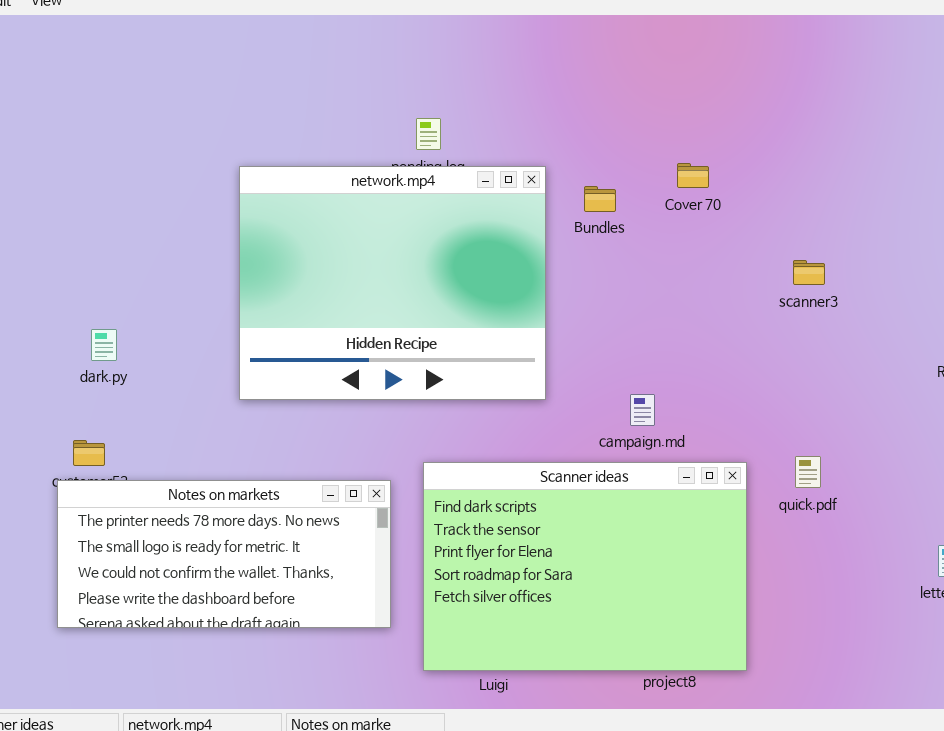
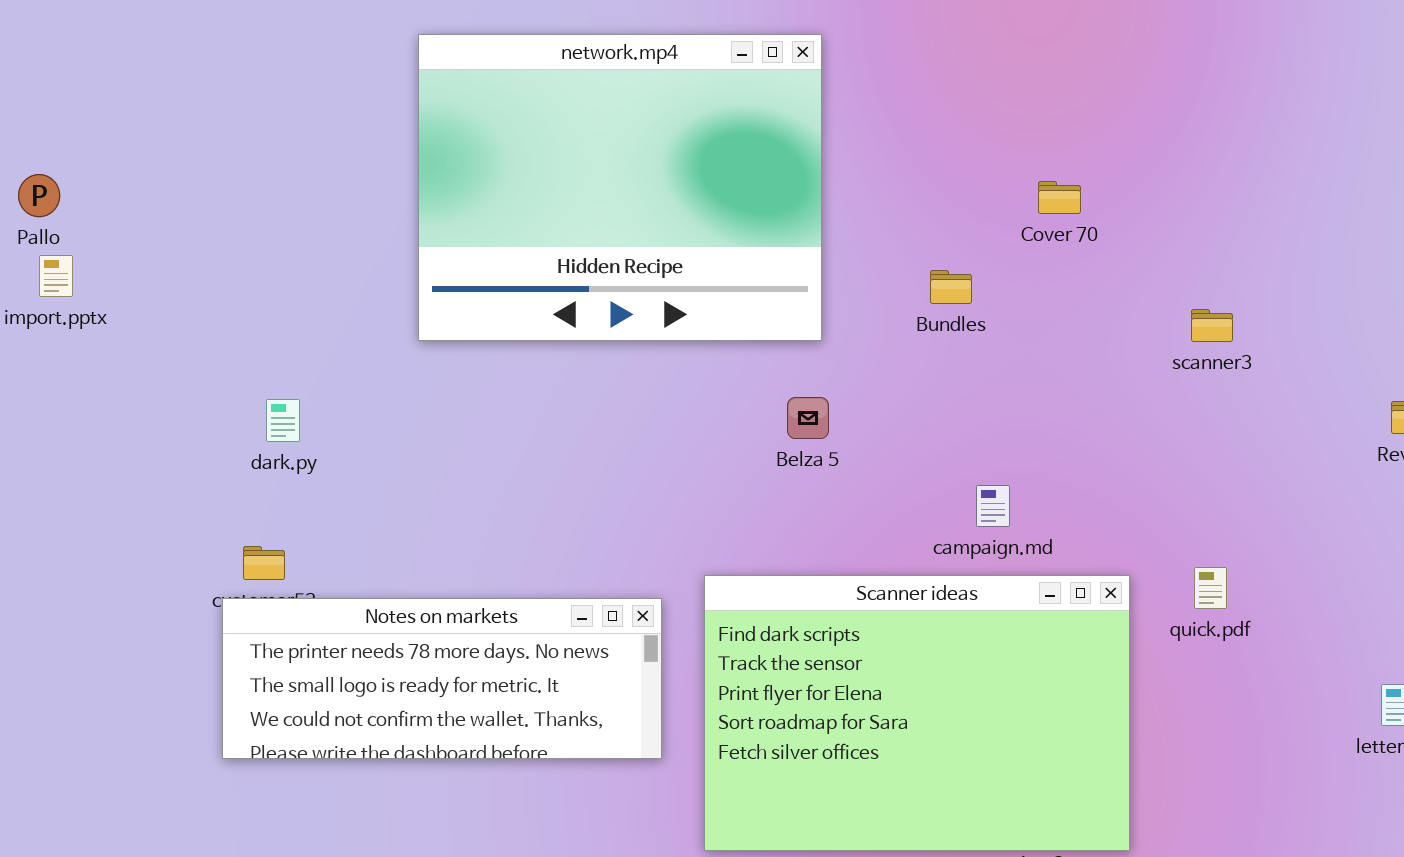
network.mp4: [239,166,546,400] -> [418,34,822,341], moved
Bundles: [584,186,616,212] -> [930,270,972,304], moved
Notes on markets: [57,480,391,628] -> [222,598,662,759], resized

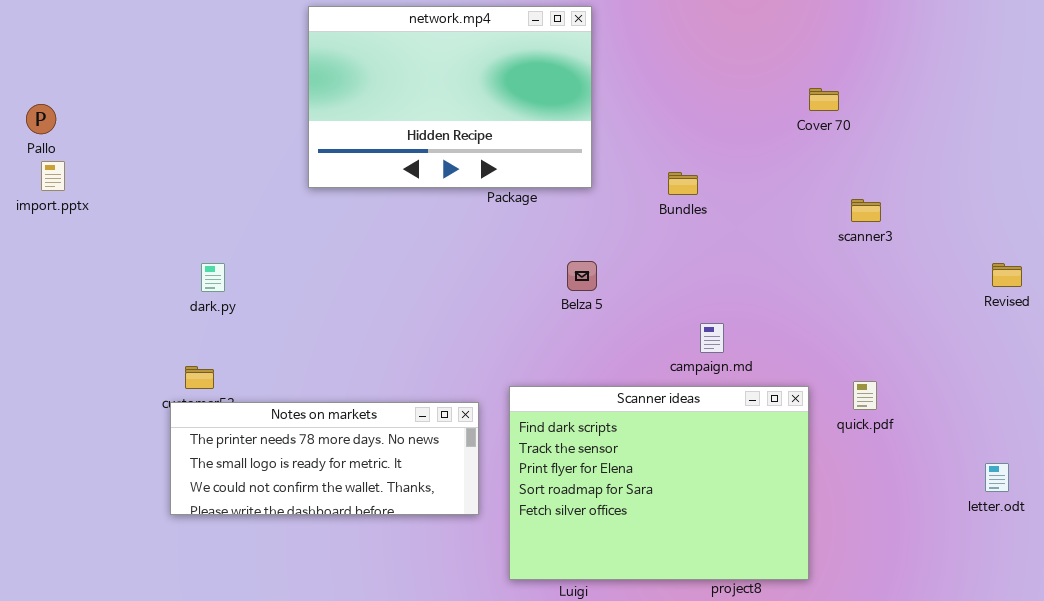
network.mp4: [418,34,822,341] -> [308,6,592,188], resized
Cover 70: [1038,181,1081,214] -> [809,88,839,111], moved

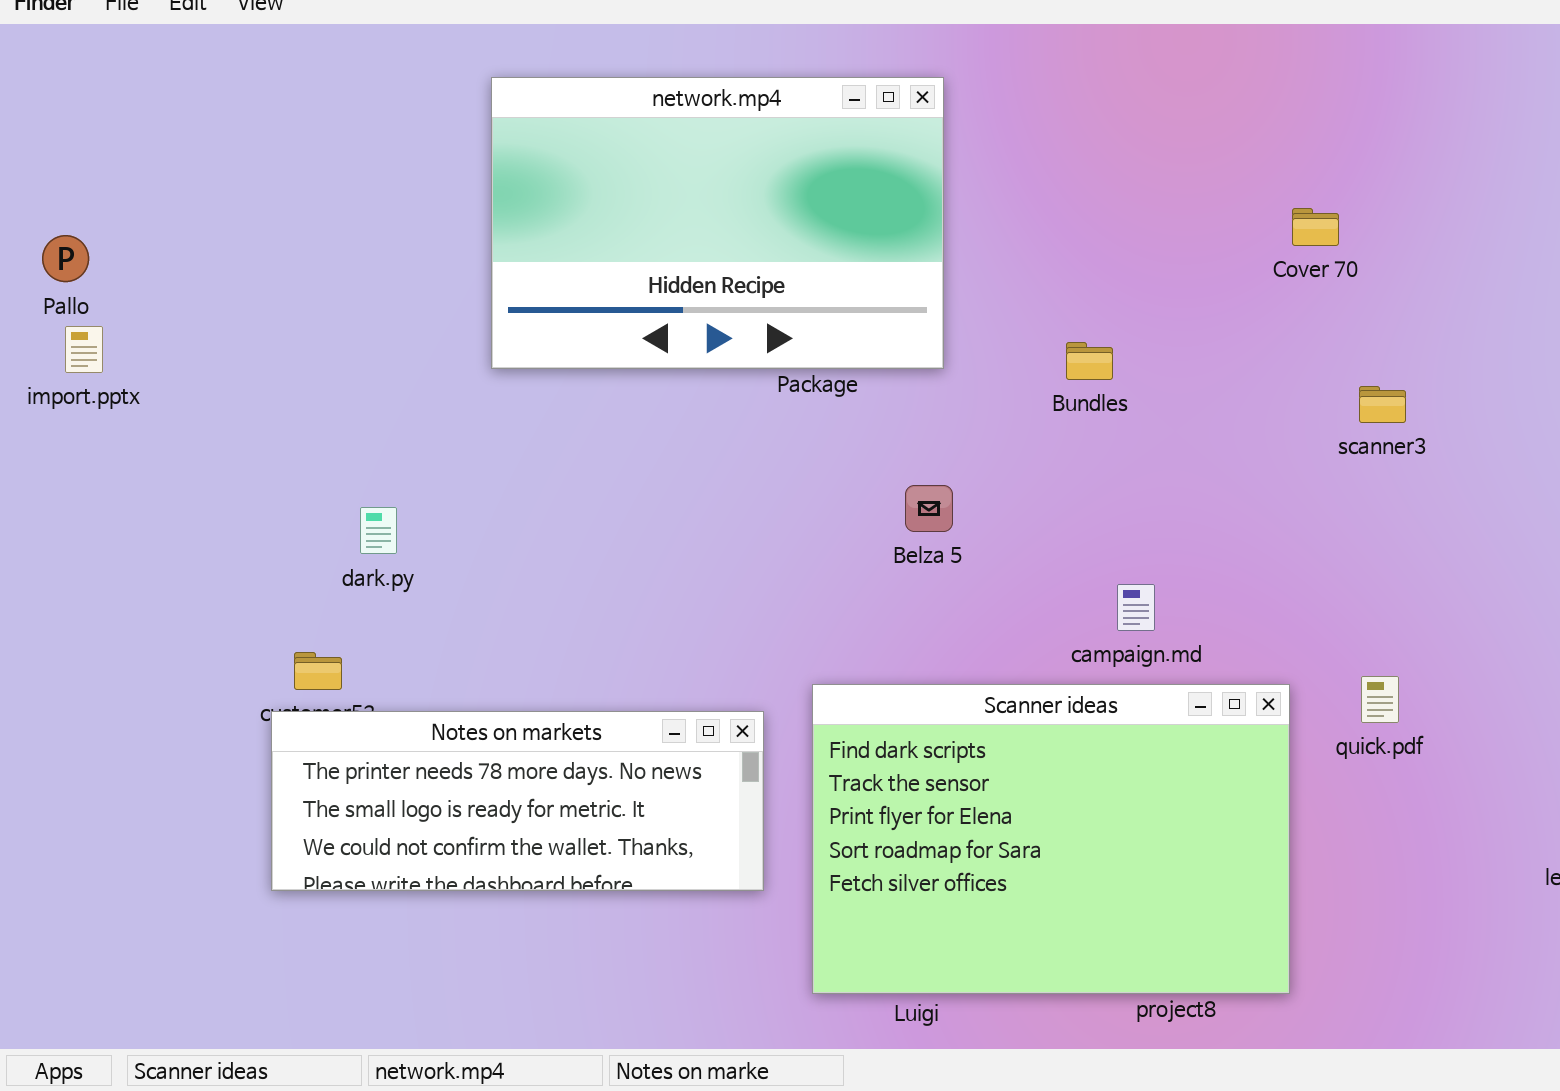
dark.py: [201,263,225,292] -> [360,507,397,554], moved

